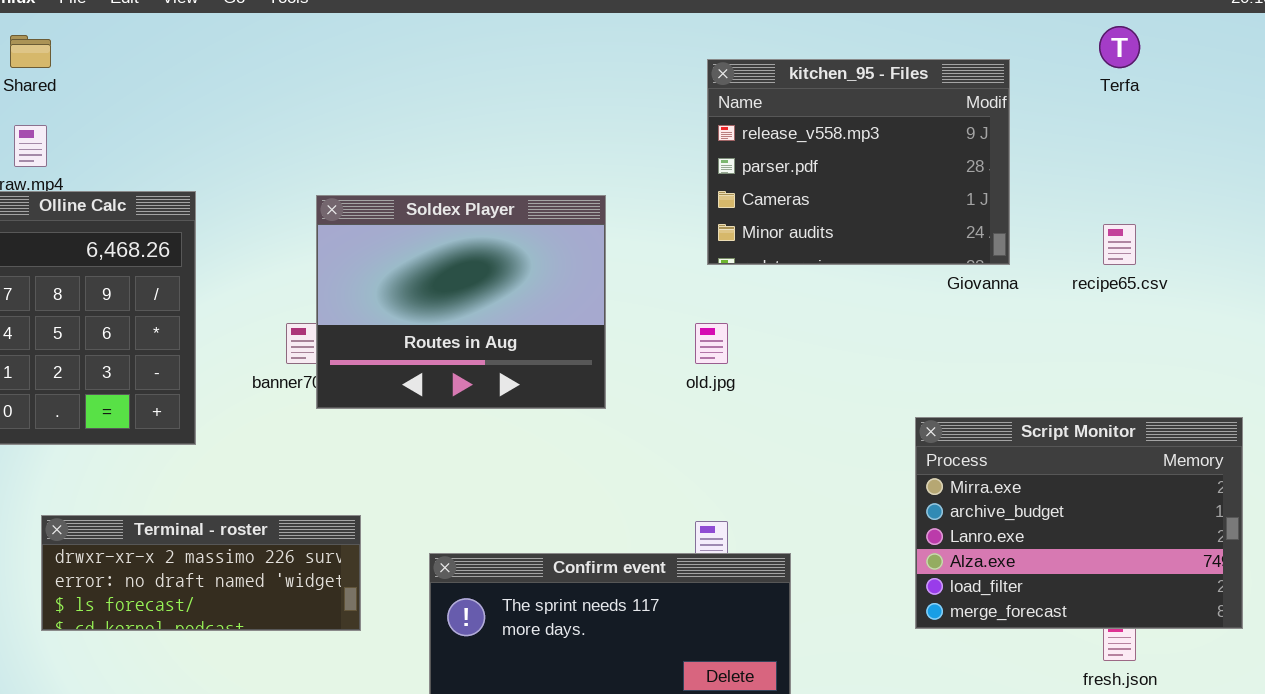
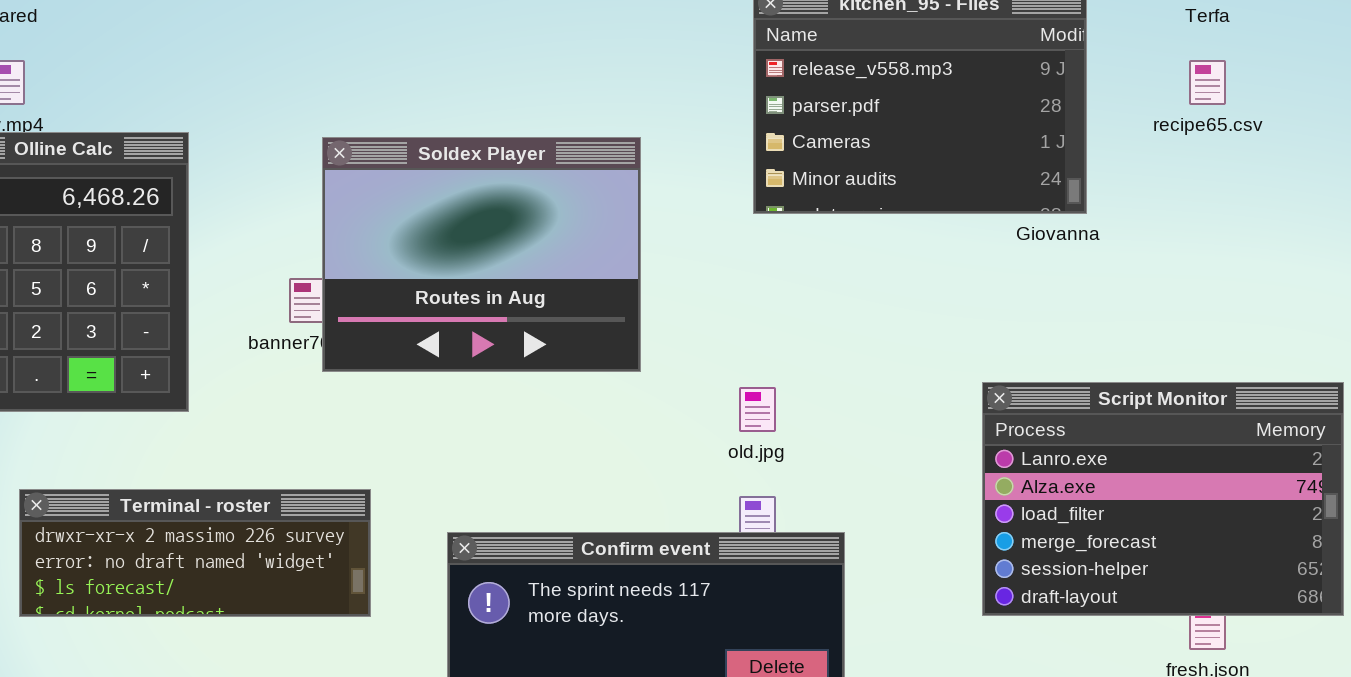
recipe65.csv: [1103,224,1136,265] -> [1189,60,1226,105], moved
old.jpg: [695,323,728,364] -> [739,387,776,432], moved
Script Monitor: [915,417,1243,629] -> [982,382,1344,616], scrolled down 2 rows

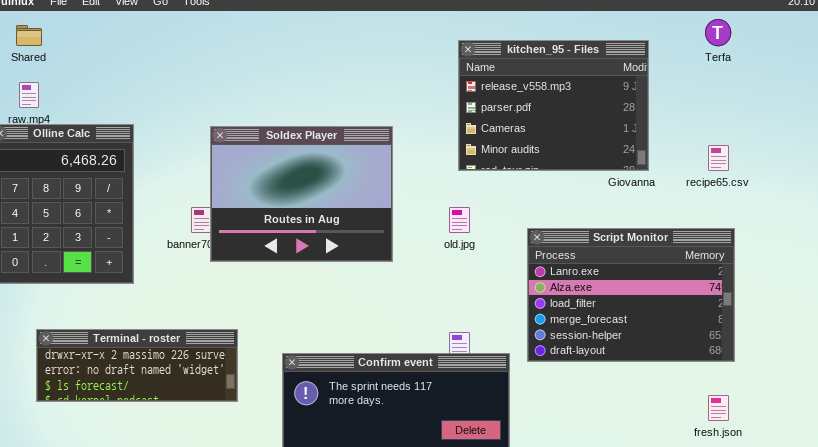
recipe65.csv: [1189,60,1226,105] -> [708,145,729,171], moved
Script Monitor: [982,382,1344,616] -> [527,228,735,362], moved
old.jpg: [739,387,776,432] -> [449,207,470,233], moved

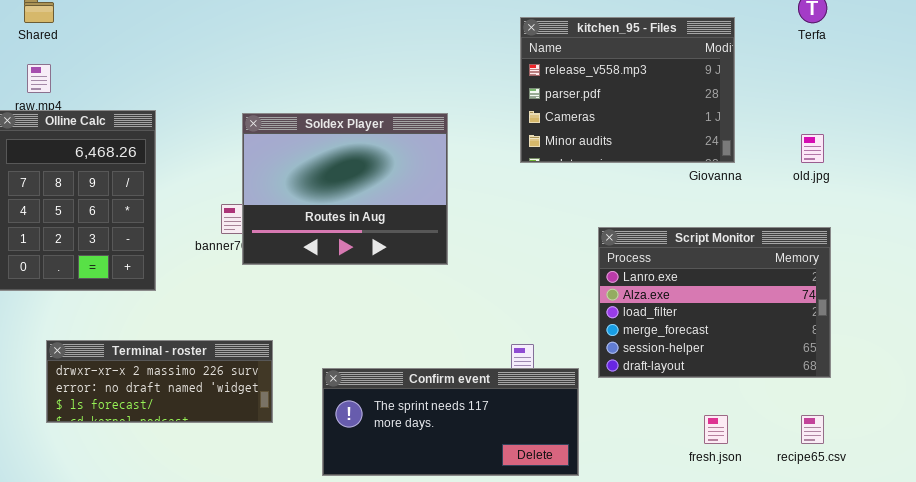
recipe65.csv: [708,145,729,171] -> [801,415,824,444], moved
old.jpg: [449,207,470,233] -> [801,134,824,163], moved
fresh.json: [708,395,729,421] -> [704,415,728,444], moved

